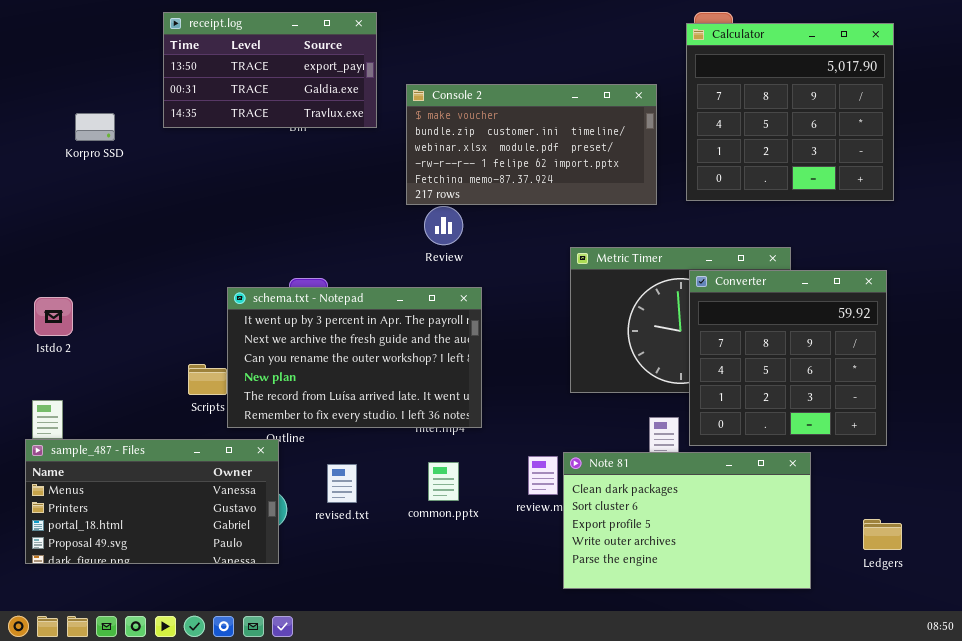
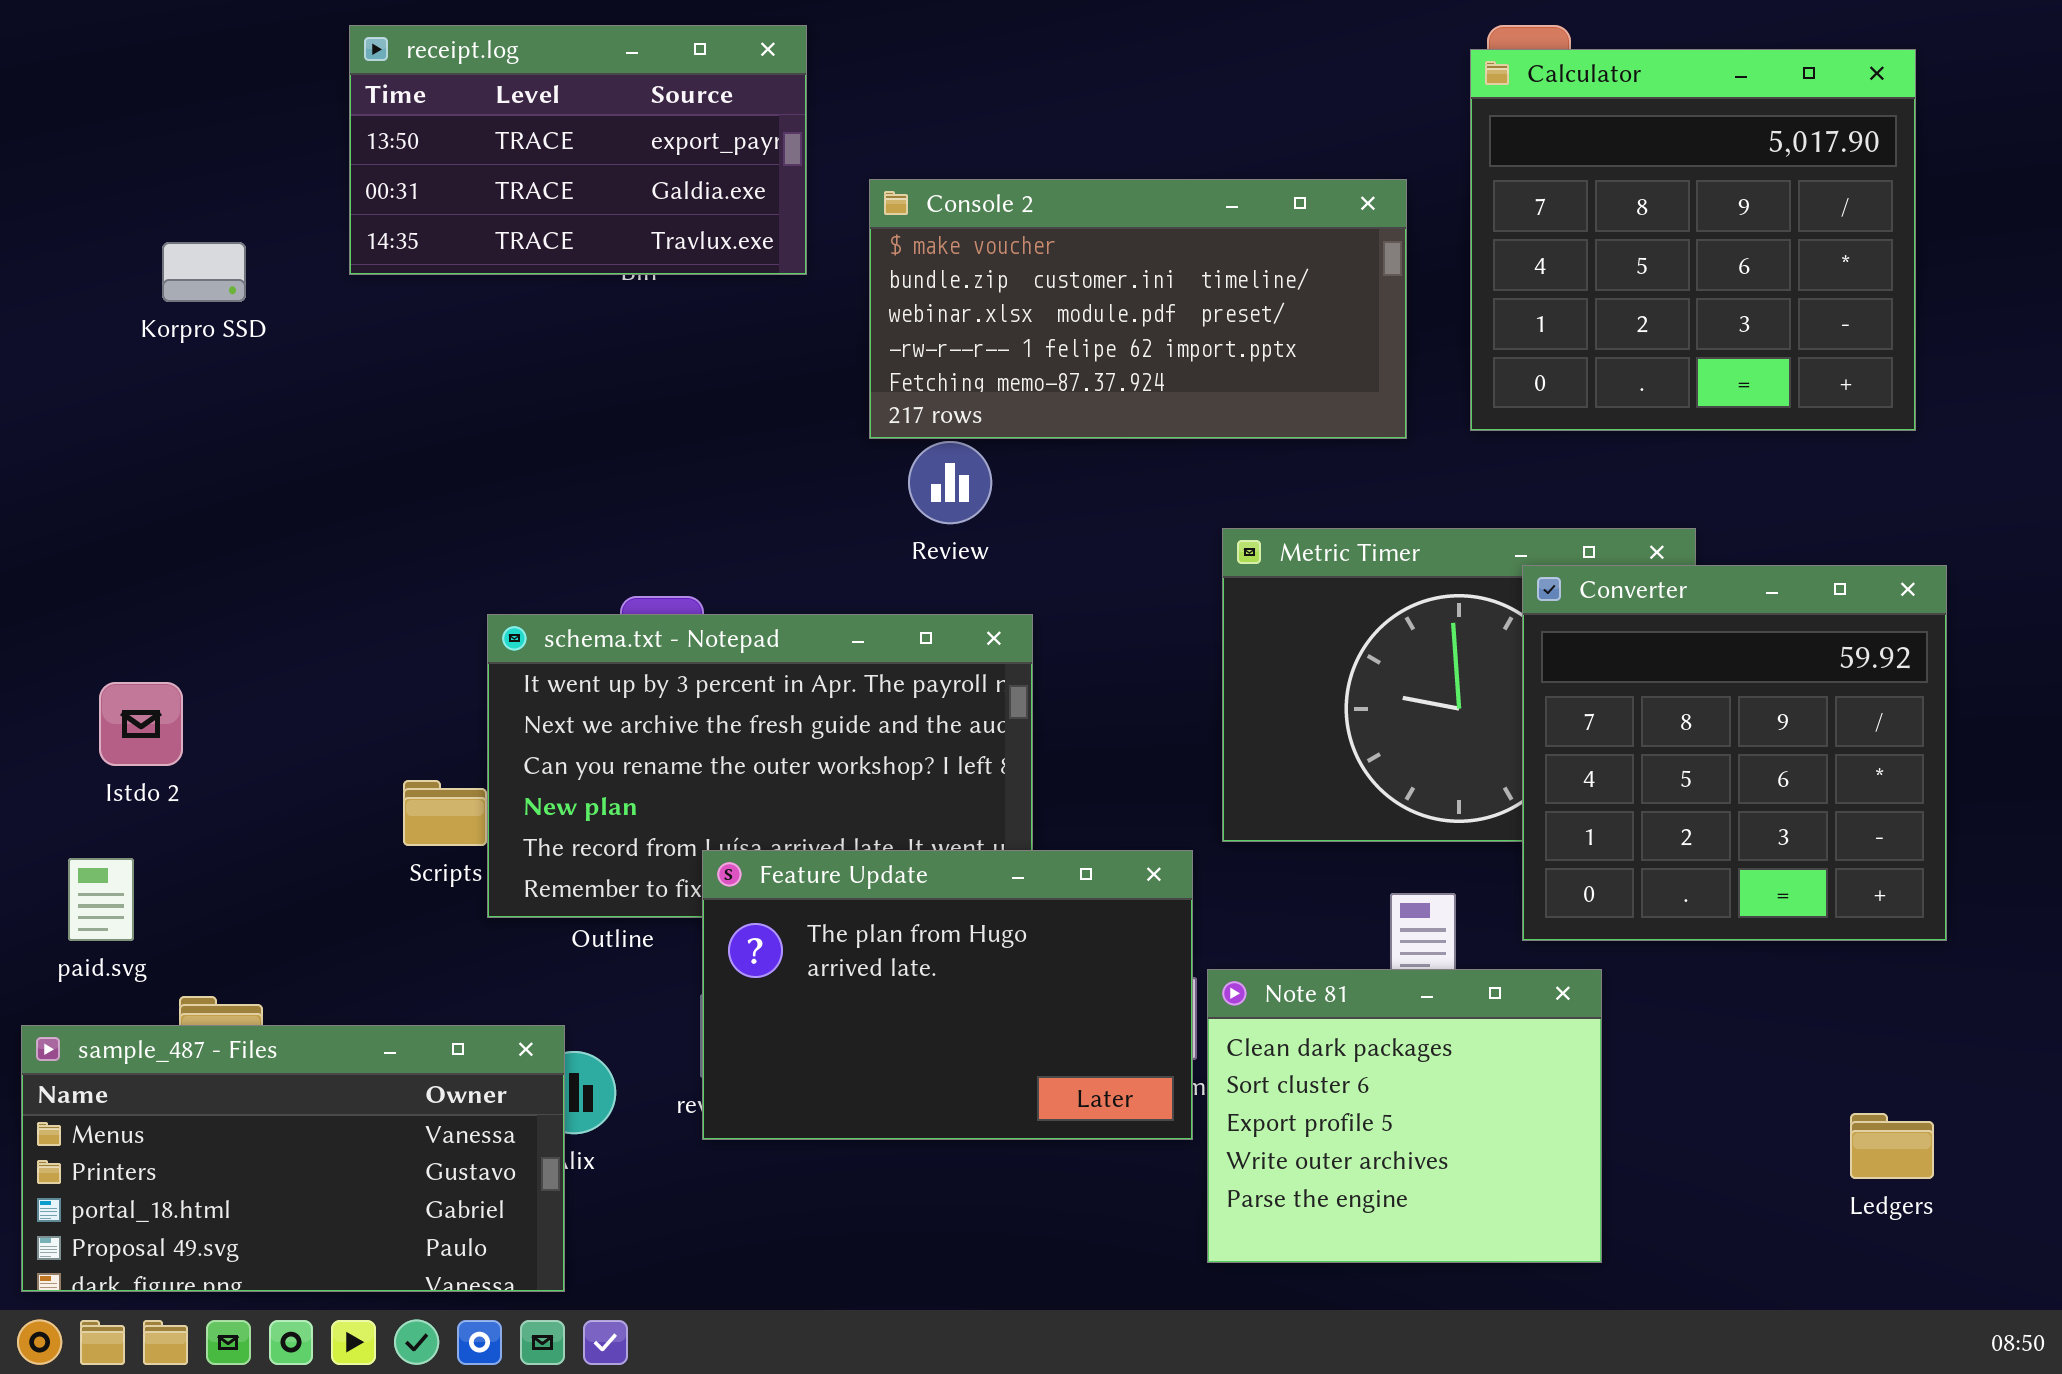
Converter: [689,270,887,446] -> [1522,565,1947,941], moved
Istdo 2: [34,297,73,336] -> [99,682,183,766], moved
Feature Update: none -> [702,850,1193,1140], opened
sample_487 - Files: [25,439,279,564] -> [21,1025,565,1292], moved
Note 81: [563,452,811,589] -> [1207,969,1602,1263], resized

